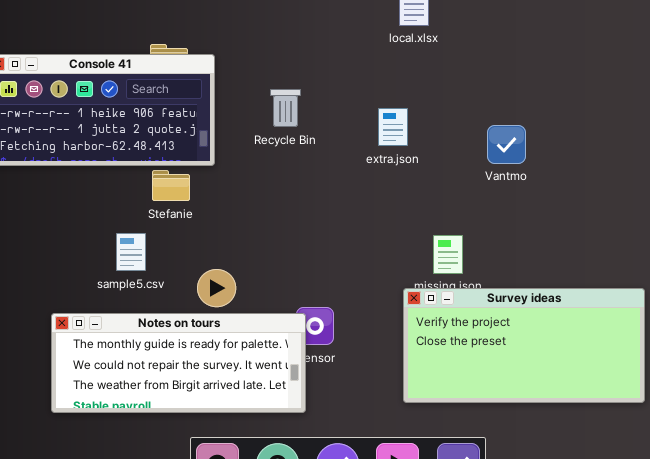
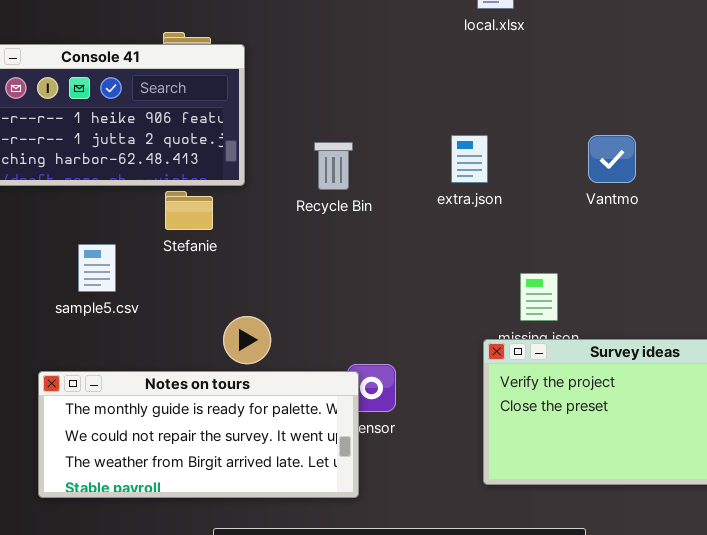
Recycle Bin: [270,89,301,127] -> [314,142,353,190], moved
extra.json: [378,108,408,146] -> [451,135,488,183], moved
sample5.csv: [116,233,146,271] -> [78,244,116,292], moved

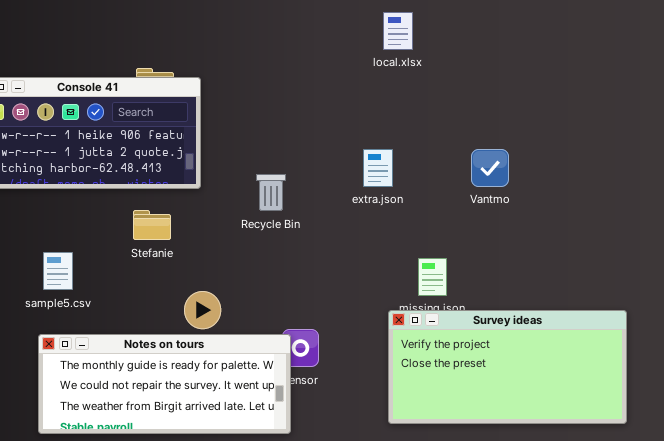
Recycle Bin: [314,142,353,190] -> [256,174,286,211], moved
Stefanie: [165,191,213,230] -> [133,210,171,240], moved
sample5.csv: [78,244,116,292] -> [43,252,73,290], moved

